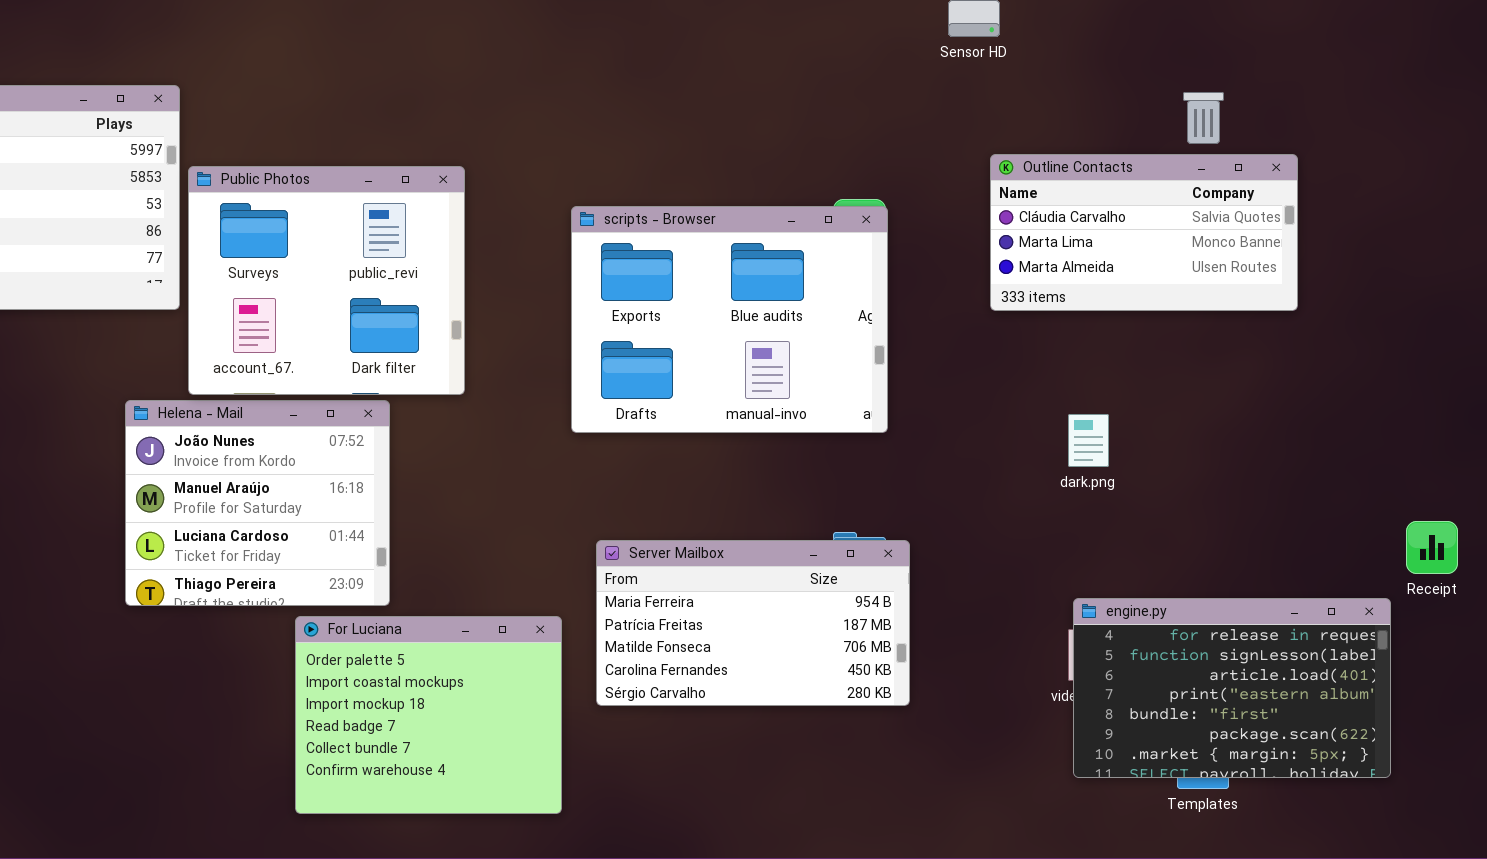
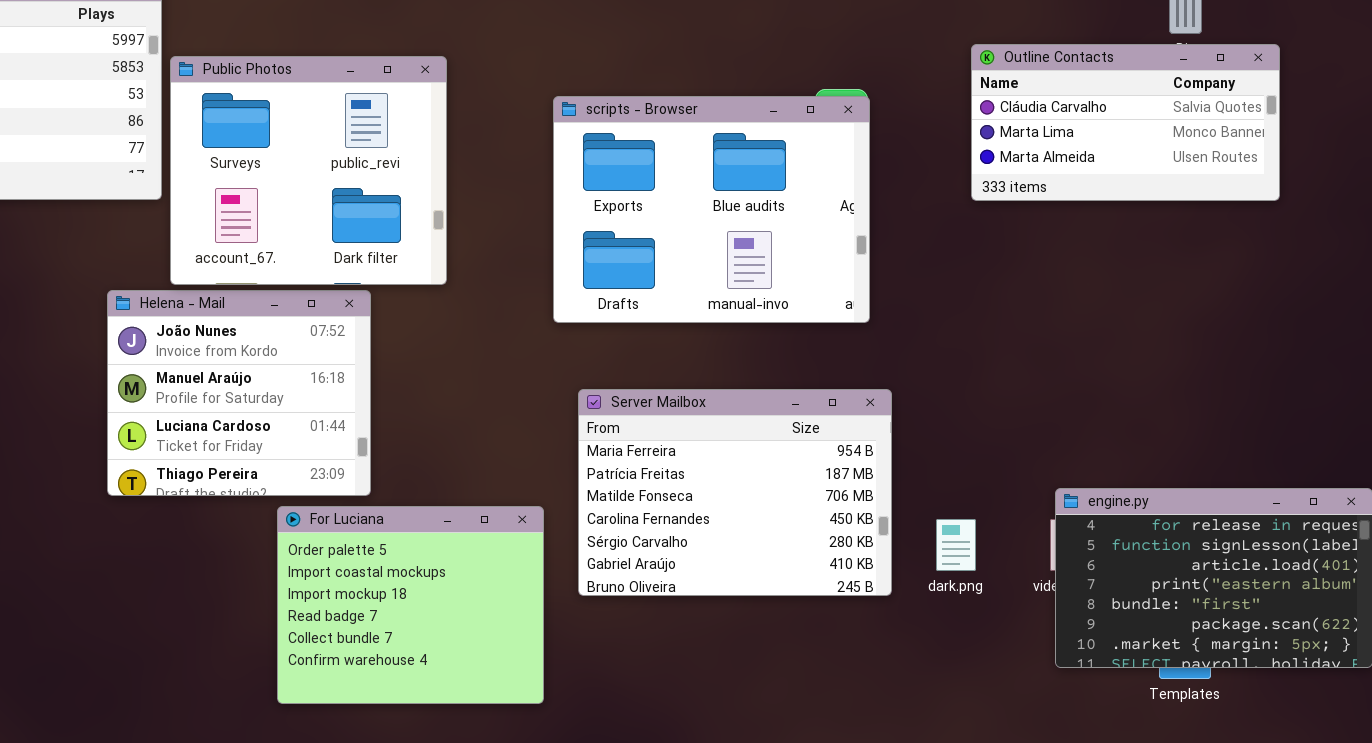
dark.png: [1068,414,1109,467] -> [936,519,976,571], moved
Server Mailbox: [596,540,910,706] -> [578,389,892,596], resized

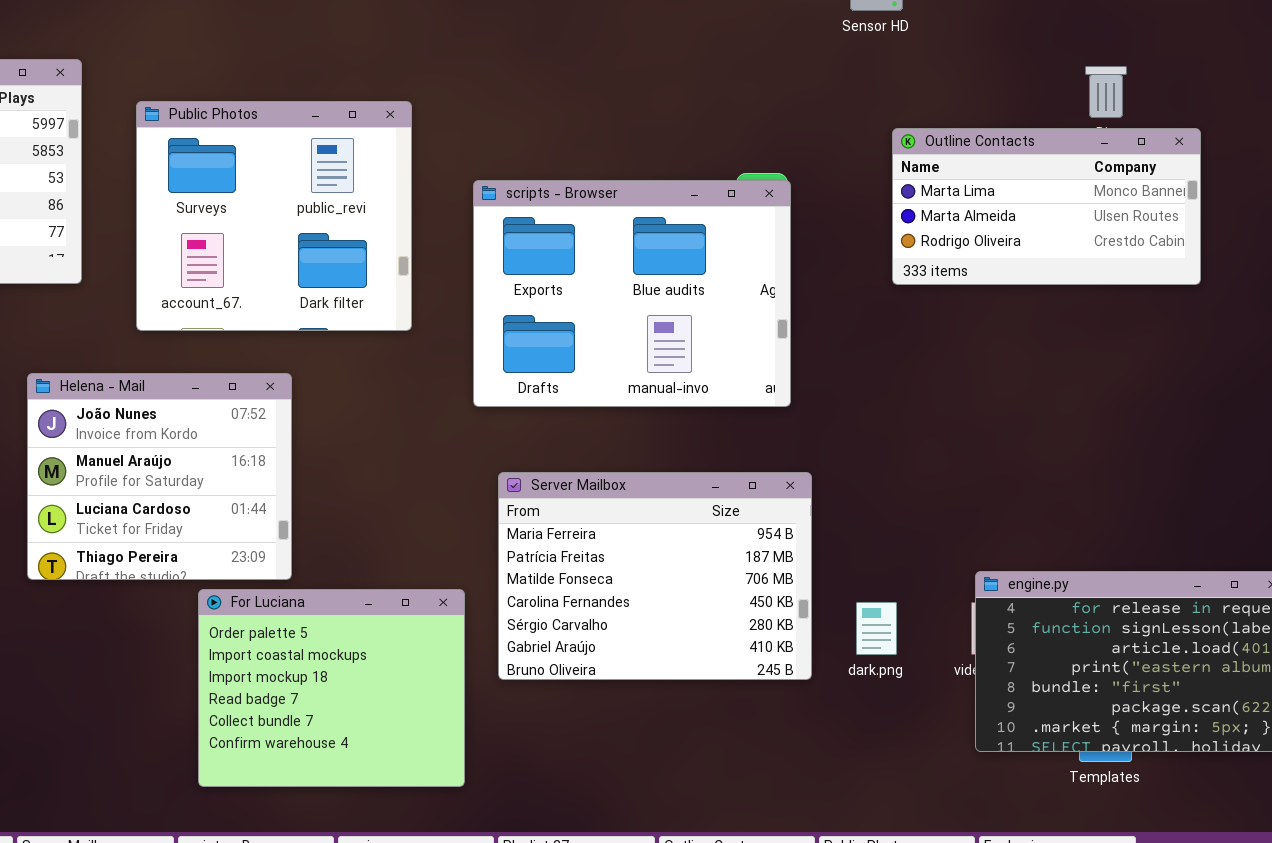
Outline Contacts: [971,44,1280,201] -> [892,128,1201,285], scrolled down 1 row
Public Photos: [170,56,447,285] -> [136,101,412,331], moved

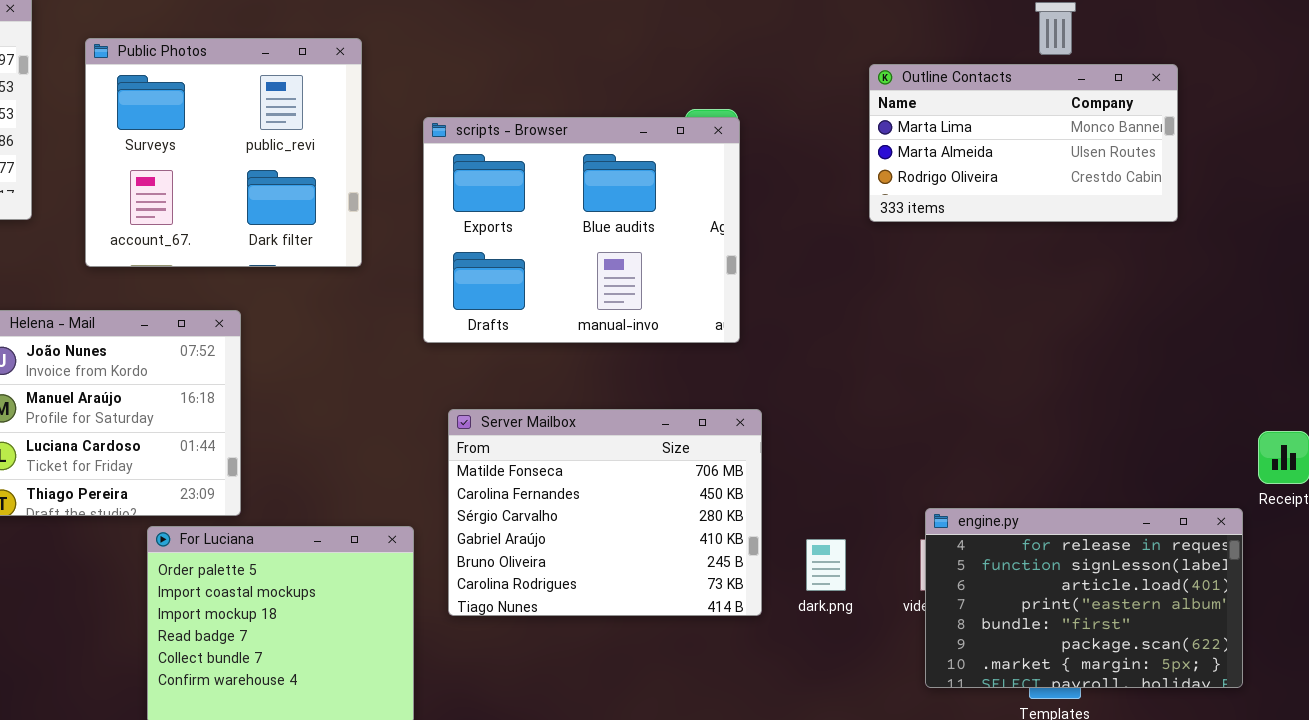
Outline Contacts: [892,128,1201,285] -> [869,64,1178,222], moved
Server Mailbox: [498,472,812,680] -> [448,409,762,616], scrolled down 2 rows

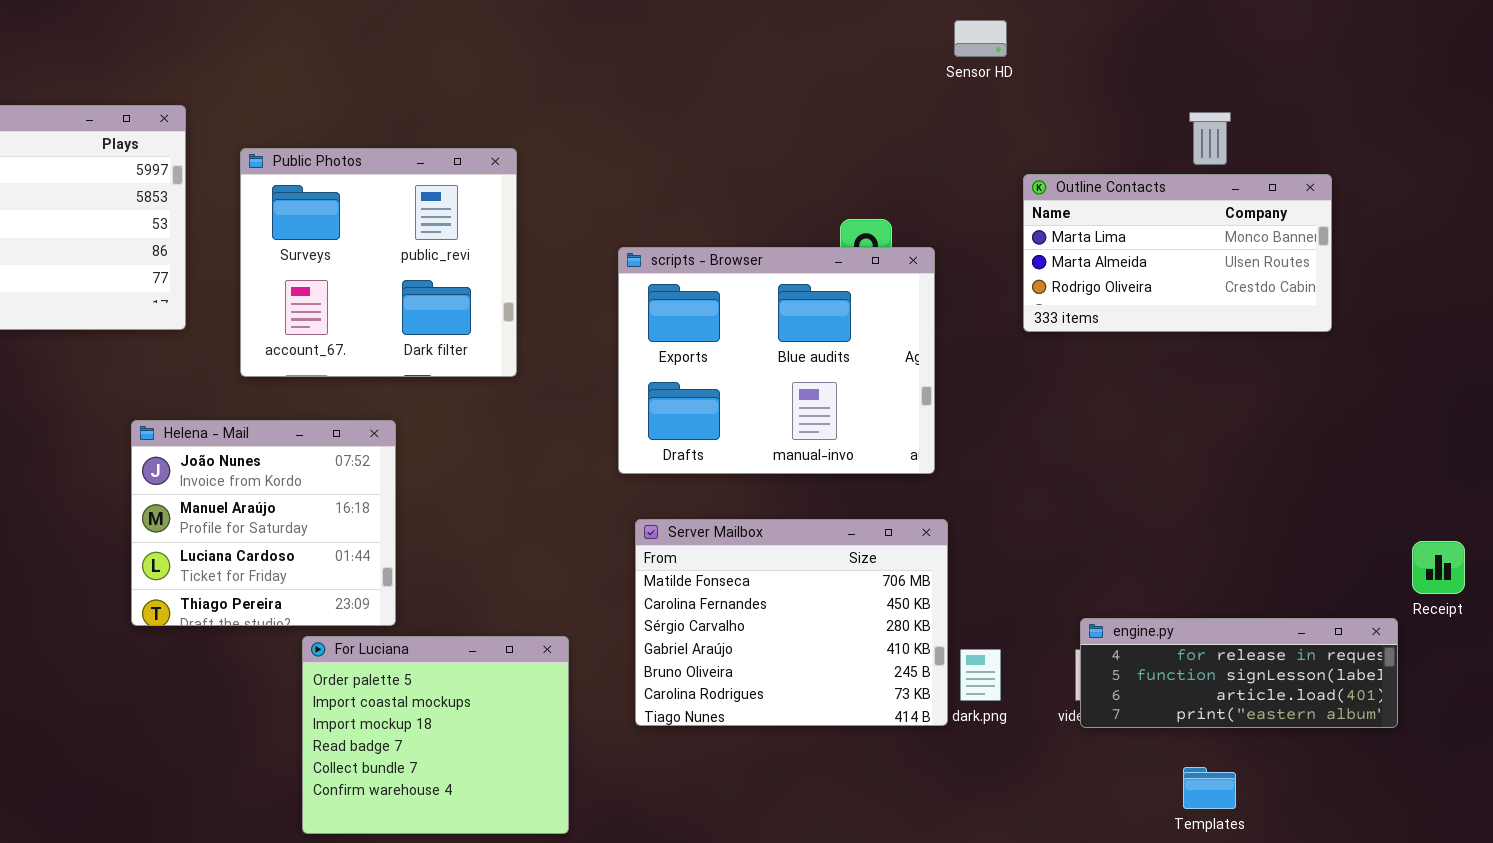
scripts - Browser: [423,117,740,343] -> [618,247,935,474], moved
Server Mailbox: [448,409,762,616] -> [635,519,948,726], moved
engine.py: [925,508,1243,688] -> [1080,618,1398,728], resized

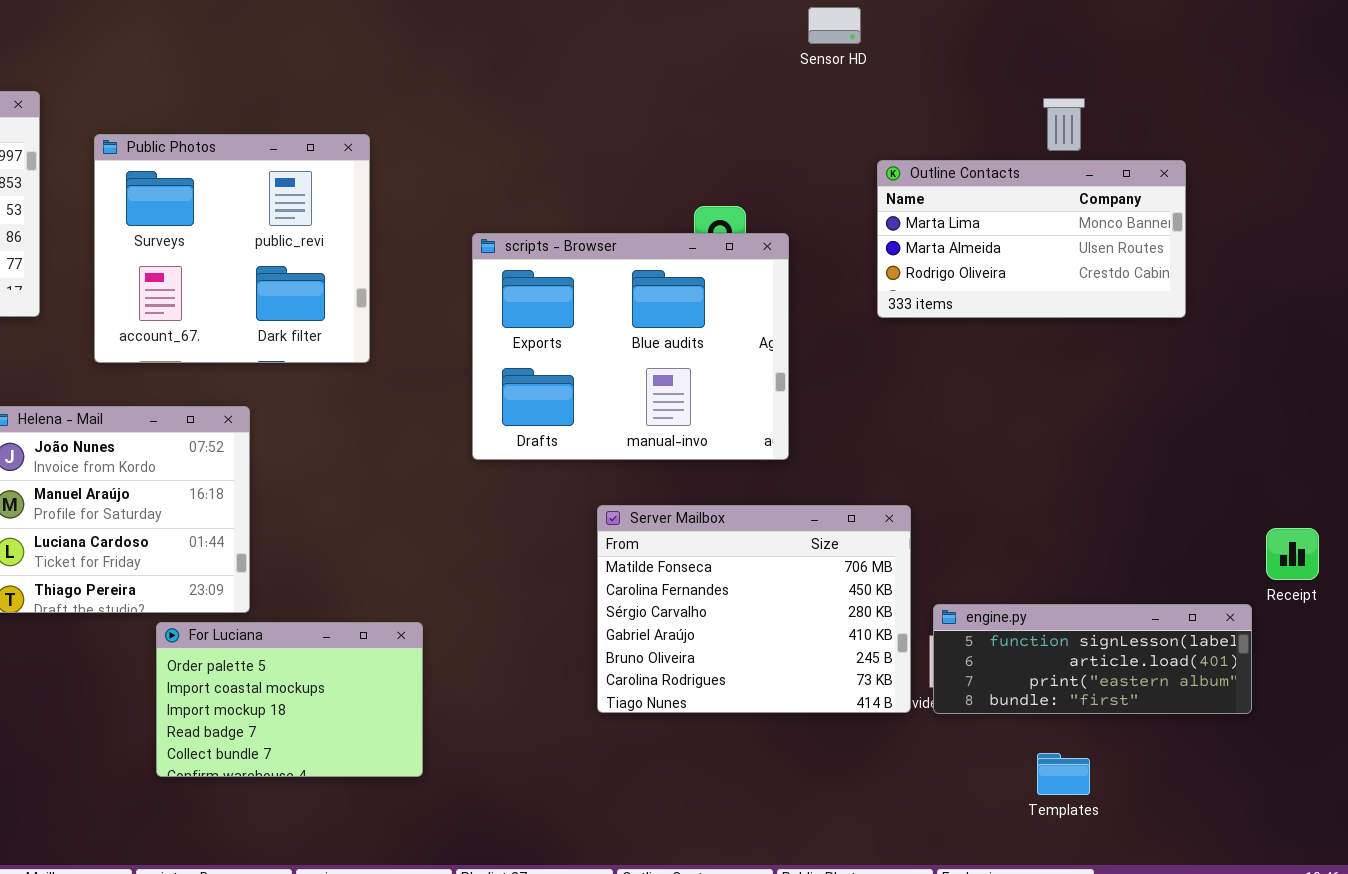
Server Mailbox: [635,519,948,726] -> [597,505,911,713], moved
engine.py: [1080,618,1398,728] -> [933,604,1252,714], scrolled down 1 row
For Luciana: [302,636,569,834] -> [156,622,423,777], resized

